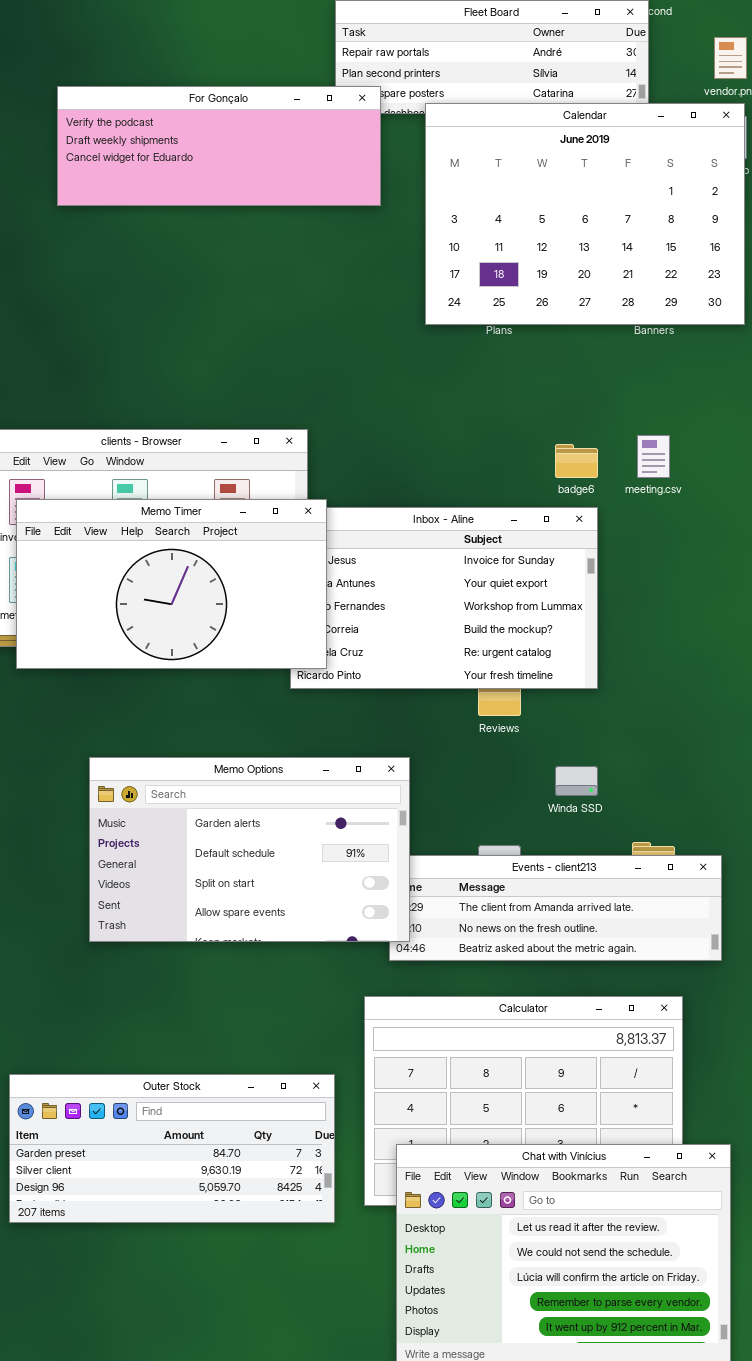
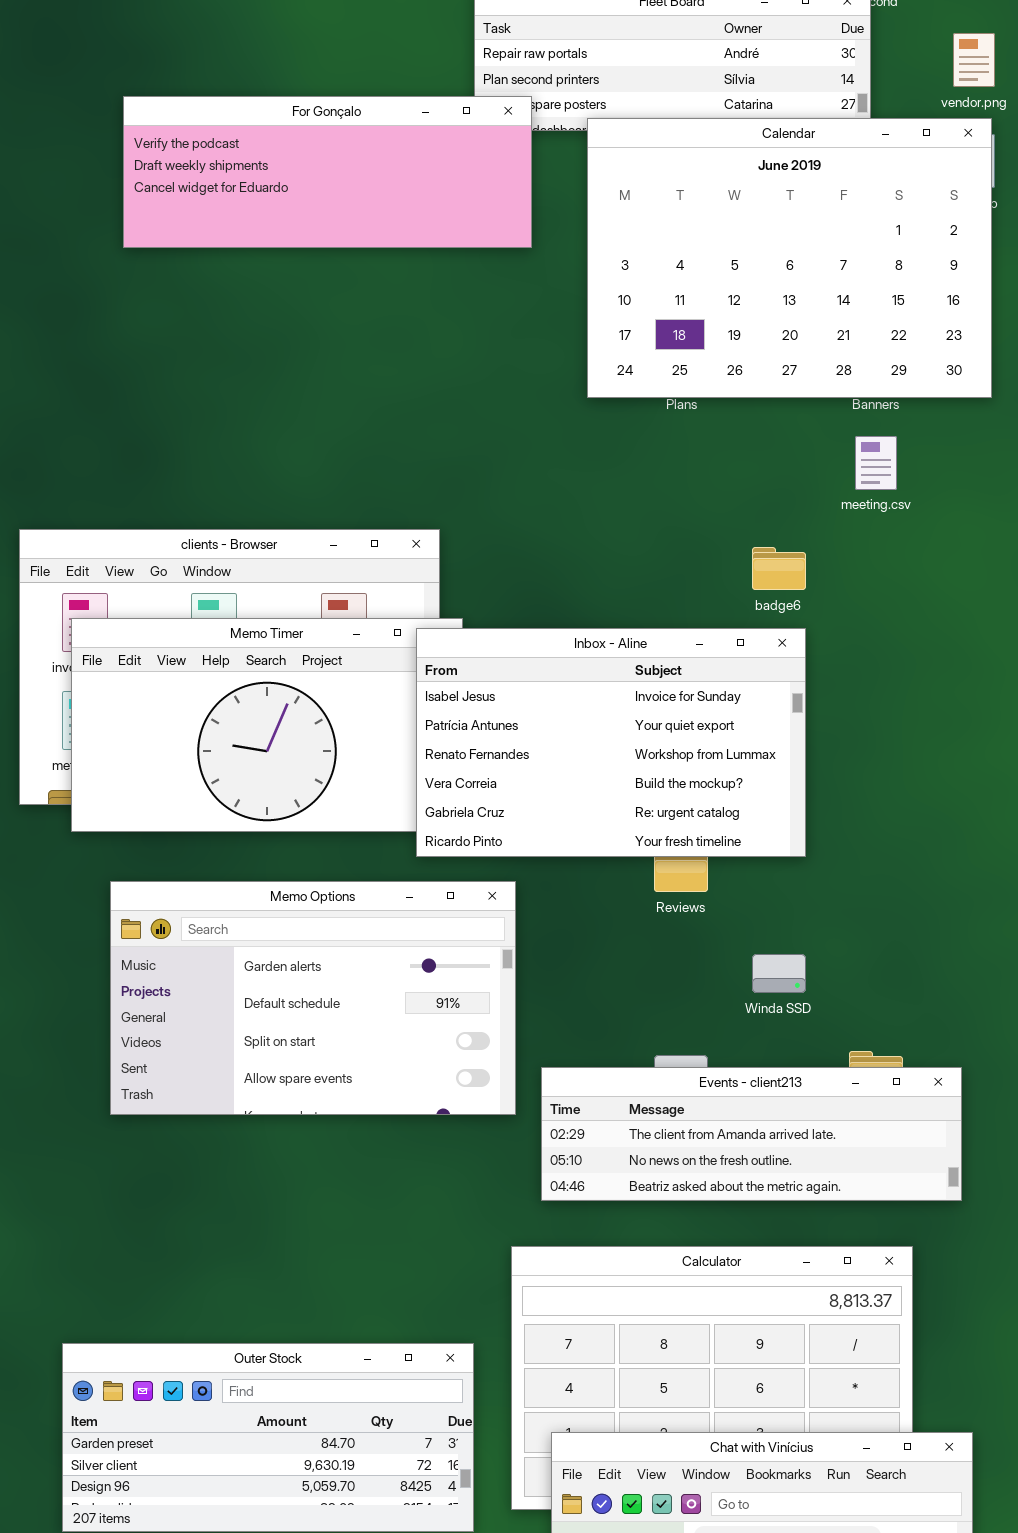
meeting.csv: [637,435,670,478] -> [855,436,897,490], moved
Inbox - Aline: [290,507,598,689] -> [416,628,806,857], raised
Memo Options: [89,757,410,942] -> [110,881,516,1115], moved

